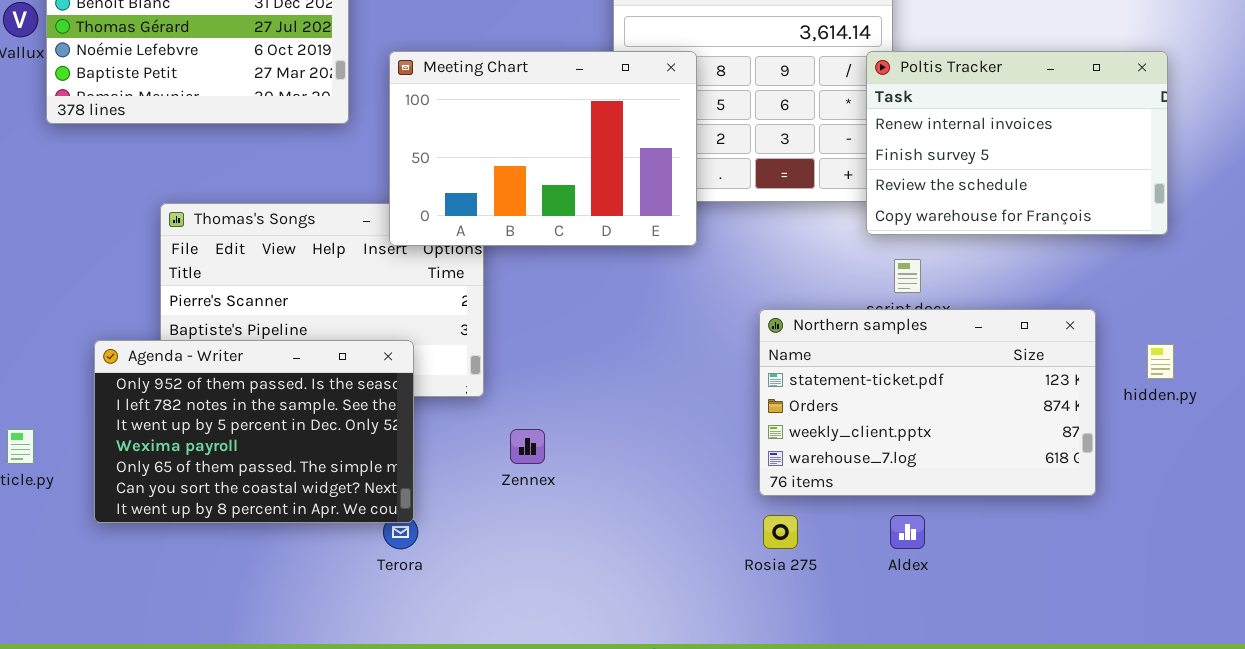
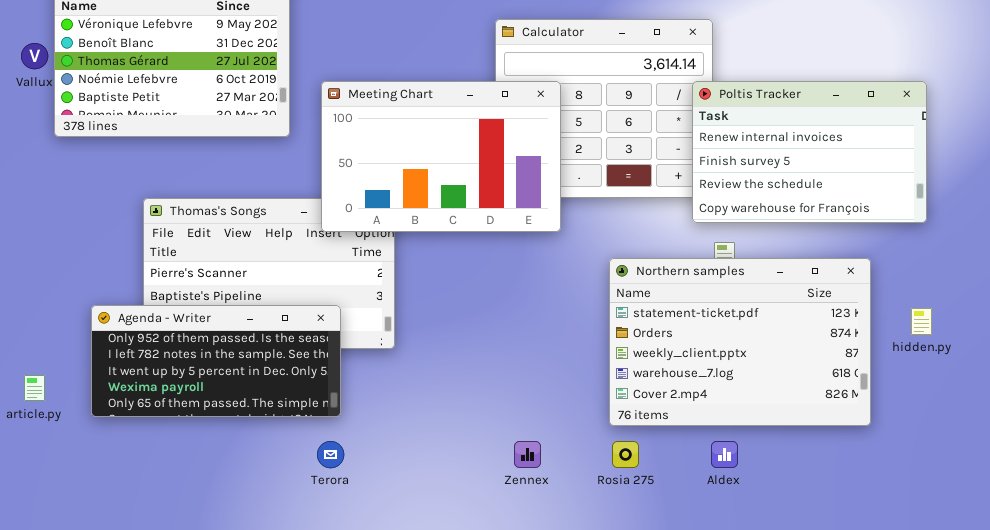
Northern samples: [759,309,1096,496] -> [609,258,871,426], resized
Agenda - Writer: [94,340,414,523] -> [91,305,341,417], resized
Zennex: [510,429,545,464] -> [514,441,541,468], moved

